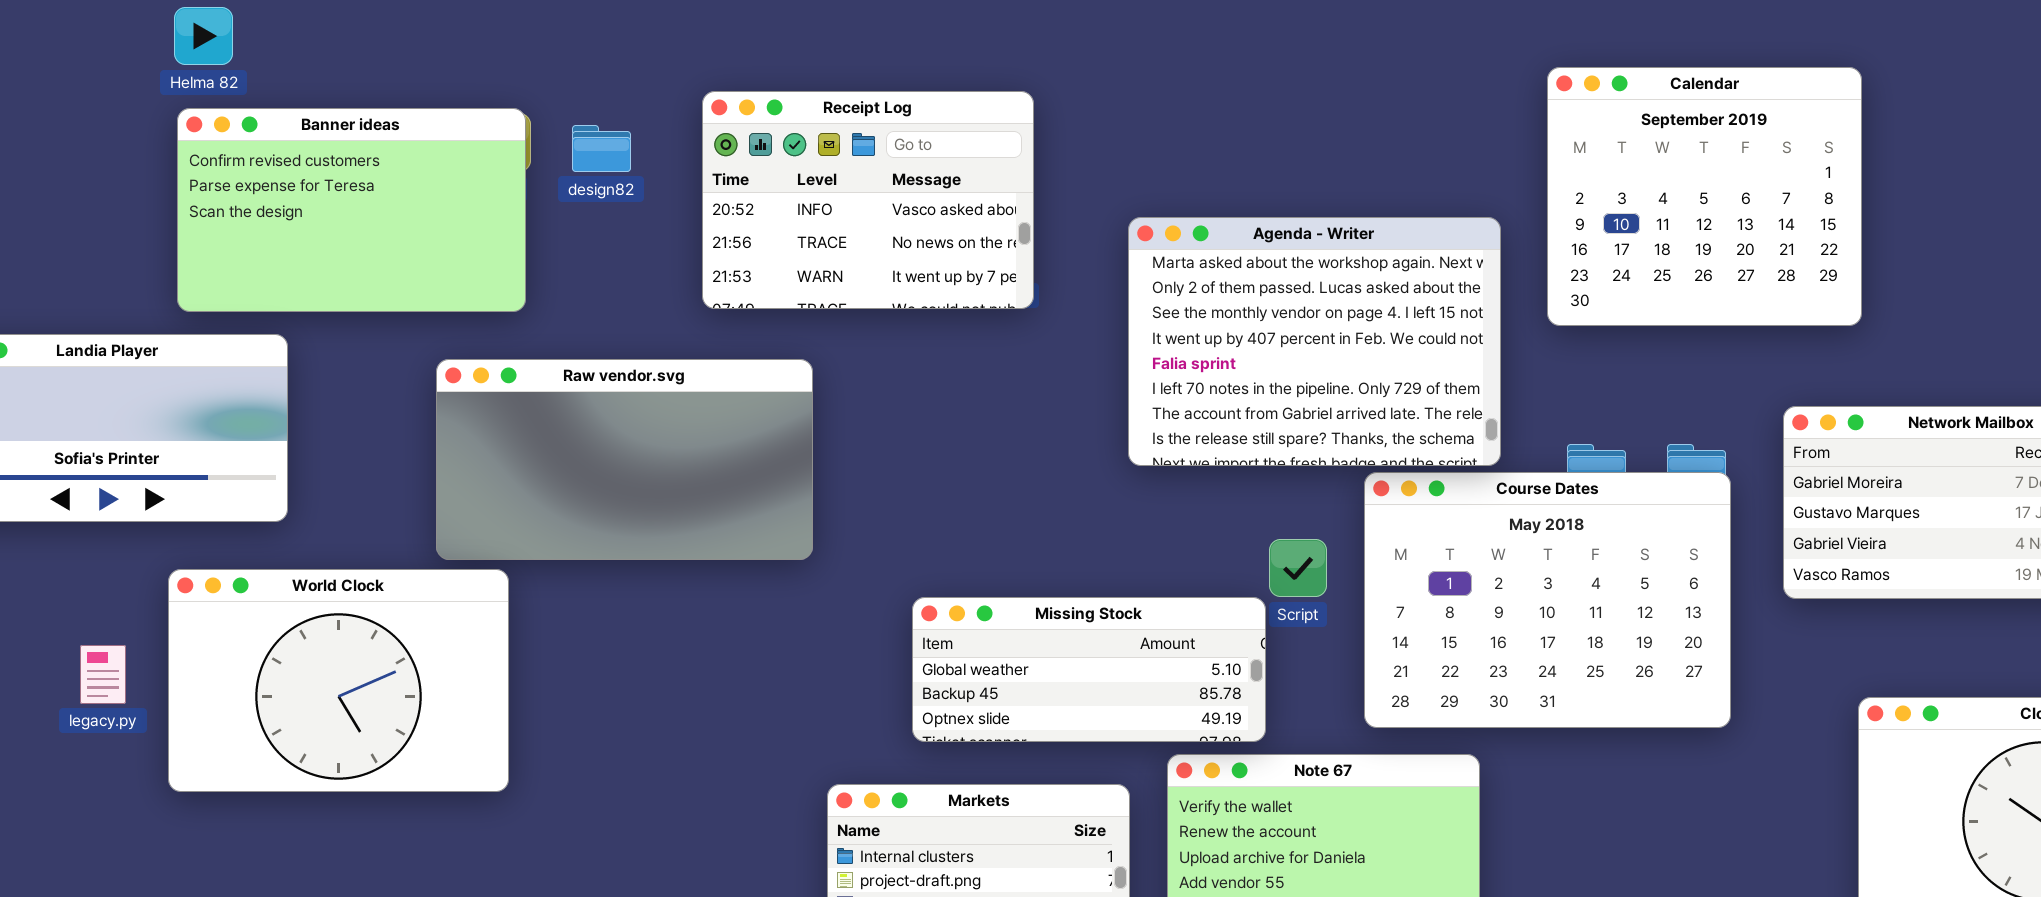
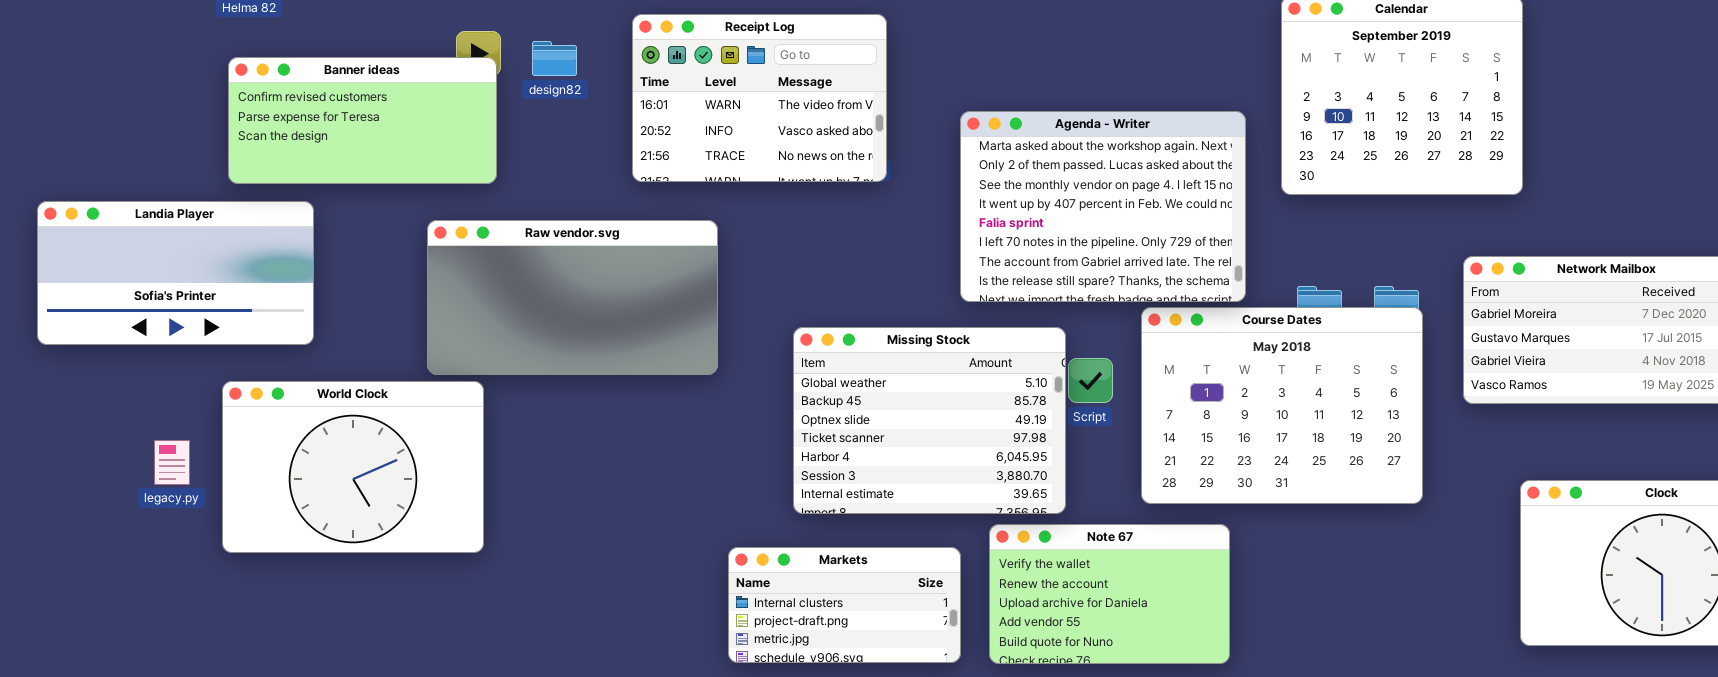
Receipt Log: [702,91,1034,309] -> [632,14,887,182], scrolled up 1 row
Banner ideas: [177,108,526,312] -> [228,57,497,184], resized
Missing Stock: [912,597,1266,742] -> [793,327,1066,514], resized

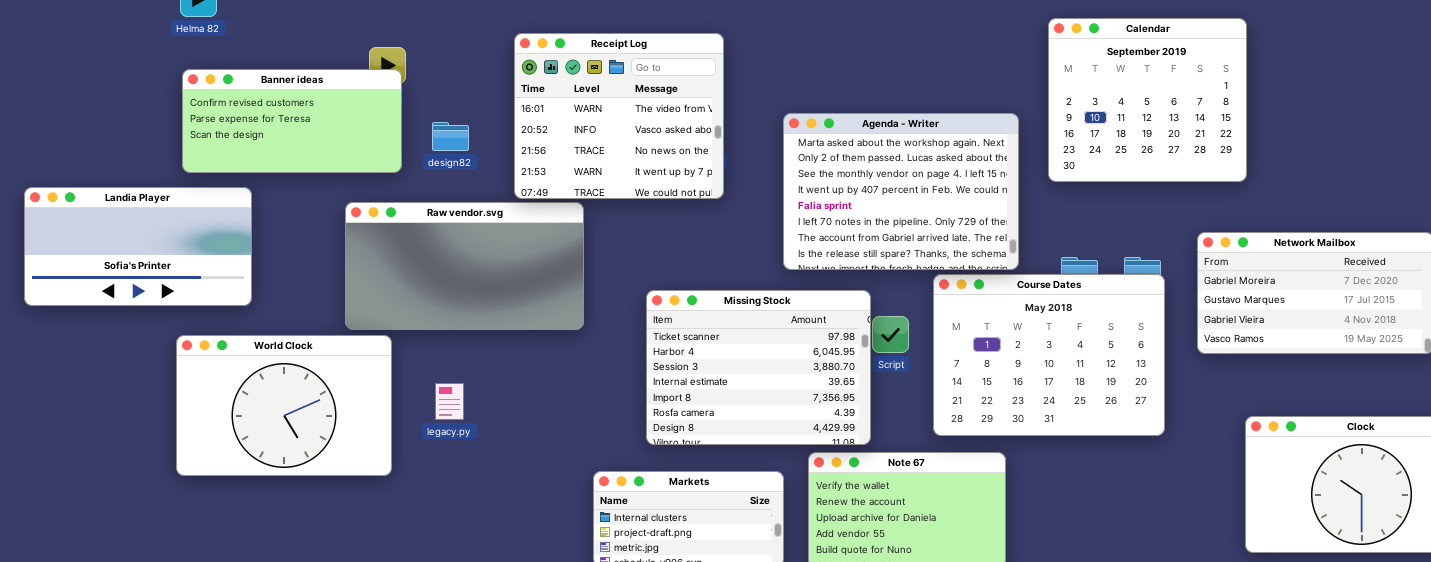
Receipt Log: [632,14,887,182] -> [514,33,724,199], resized
design82: [532,41,577,76] -> [432,122,469,151], moved
Missing Stock: [793,327,1066,514] -> [646,290,871,445], scrolled down 3 rows
legacy.py: [154,440,190,485] -> [435,383,464,420], moved

